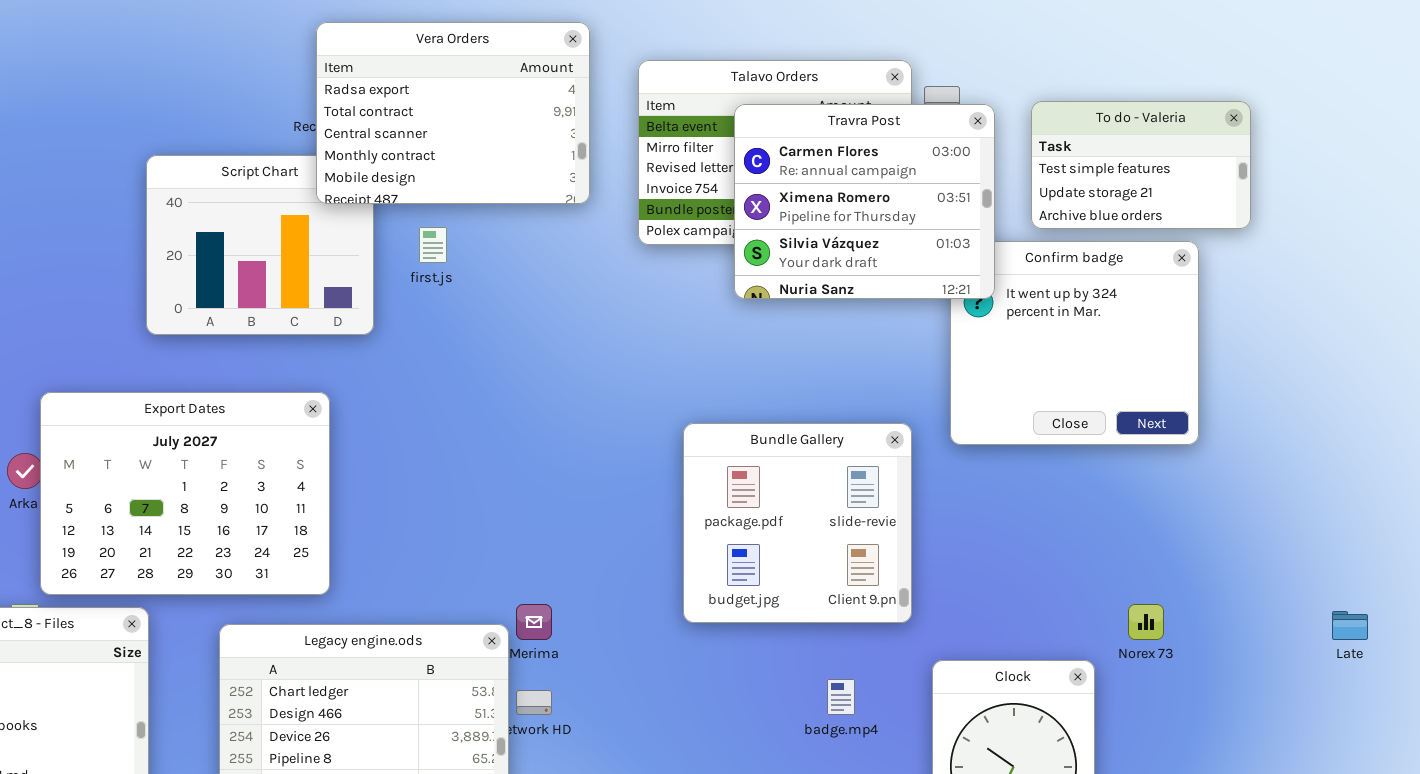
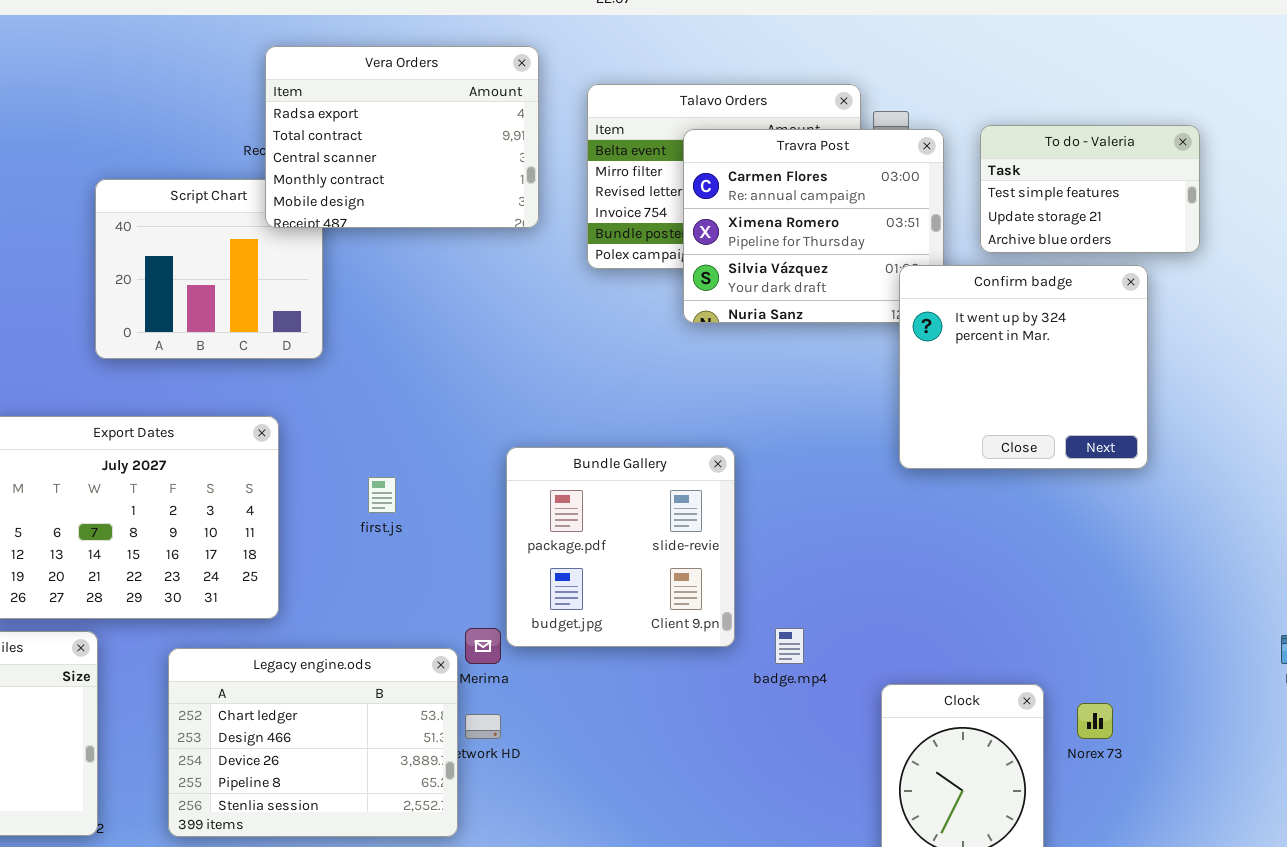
first.js: [419,227,447,263] -> [368,477,396,513], moved
Confirm badge: [950,241,1199,445] -> [899,265,1148,469], raised
Bundle Gallery: [683,423,912,623] -> [506,447,735,647], moved
Norex 73: [1128,604,1164,640] -> [1077,703,1113,739], moved
badge.mp4: [827,679,855,715] -> [775,628,804,664], moved

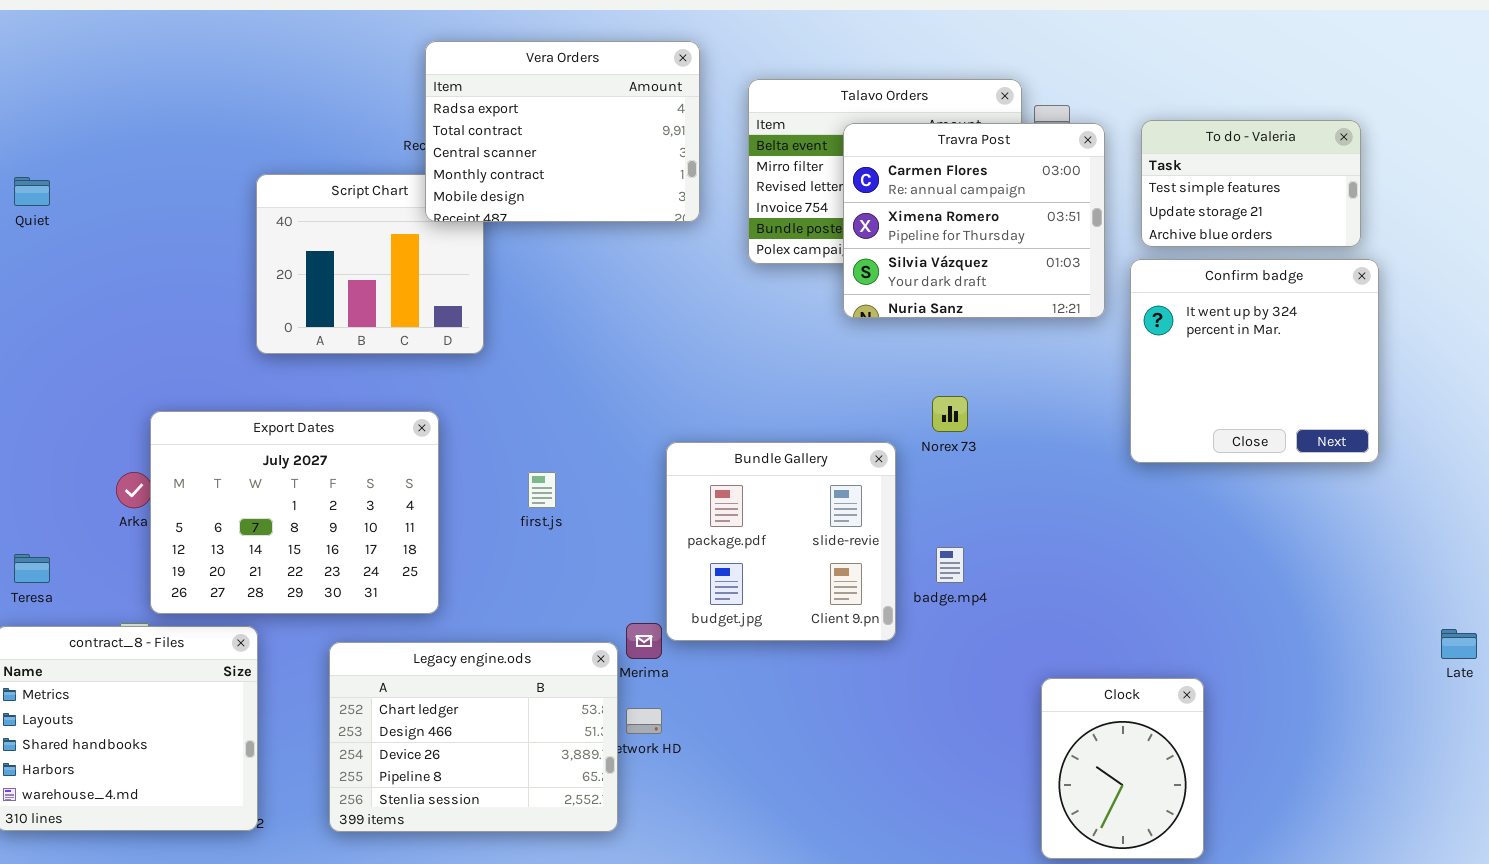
Confirm badge: [899,265,1148,469] -> [1130,259,1379,463], moved
badge.mp4: [775,628,804,664] -> [936,547,964,583], moved
Norex 73: [1077,703,1113,739] -> [932,396,968,432], moved

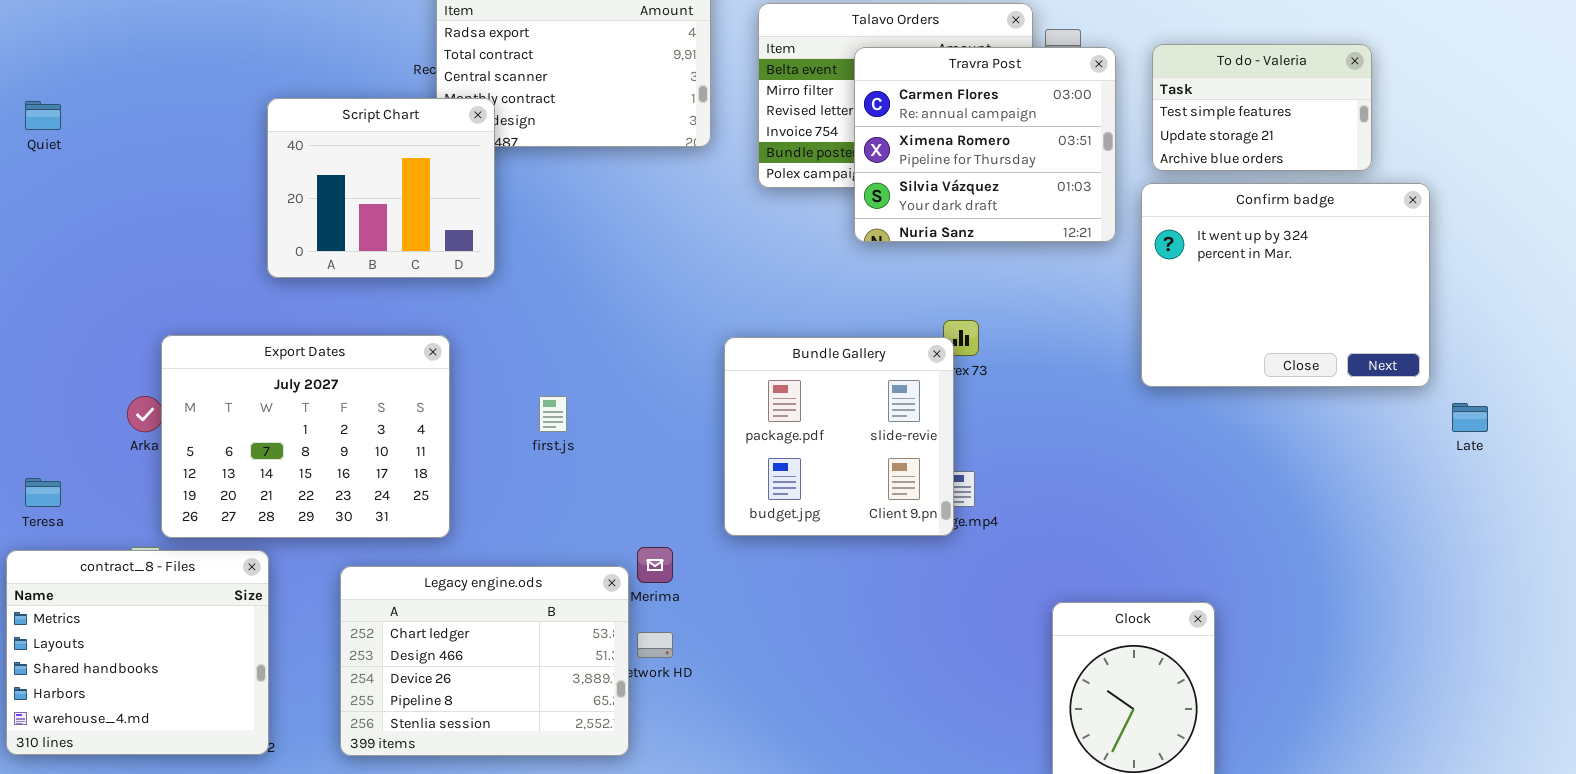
Script Chart: [256,174,484,354] -> [267,98,495,278], raised
Confirm badge: [1130,259,1379,463] -> [1141,183,1430,387], resized
Bundle Gallery: [666,442,896,641] -> [724,337,954,536], moved
Late: [1441,629,1477,659] -> [1452,403,1488,432], moved

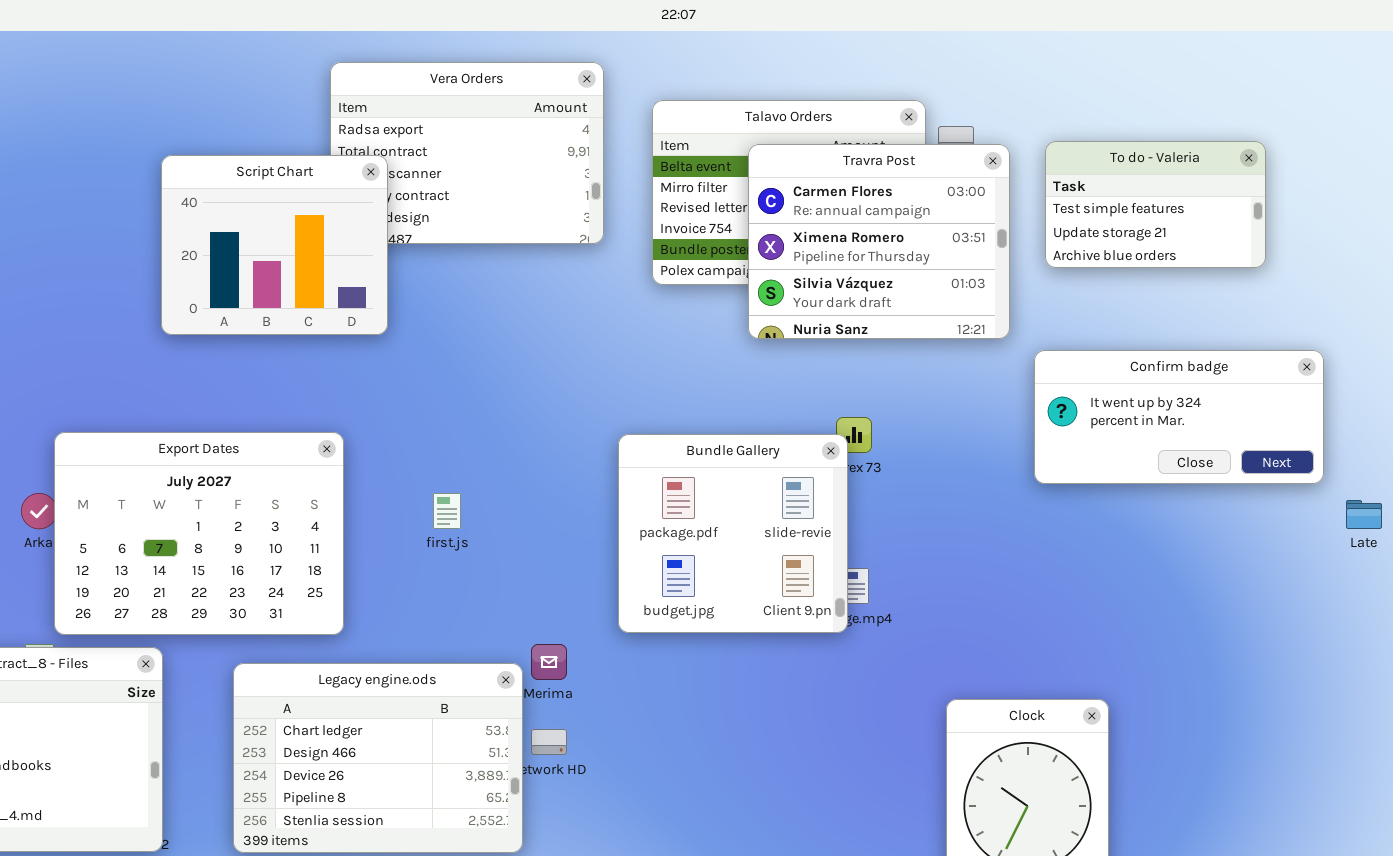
Script Chart: [267,98,495,278] -> [161,155,388,335], moved
Confirm badge: [1141,183,1430,387] -> [1034,350,1324,484], resized

